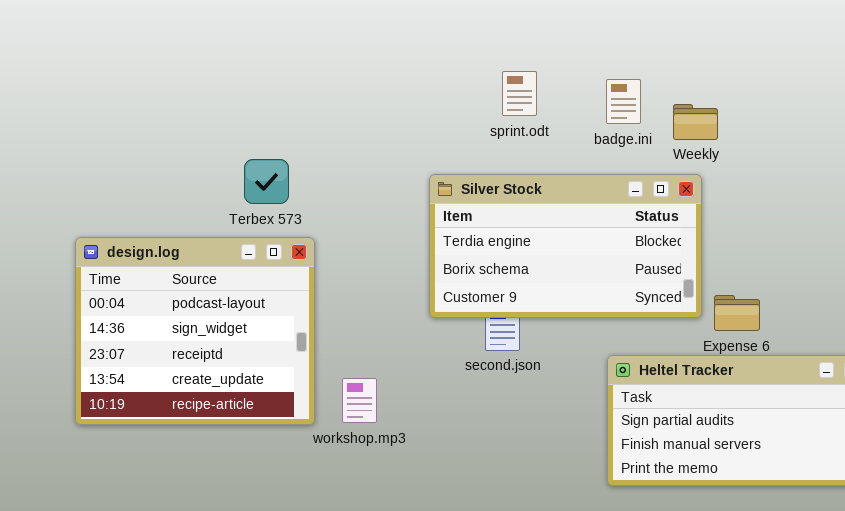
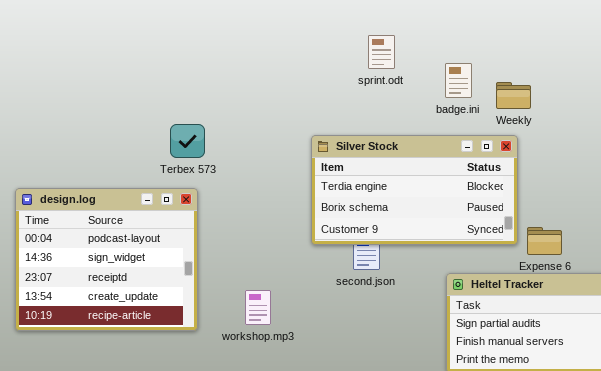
sprint.odt: [502,71,537,116] -> [368,35,395,69], moved
design.log: [75,237,315,425] -> [15,188,198,331], moved

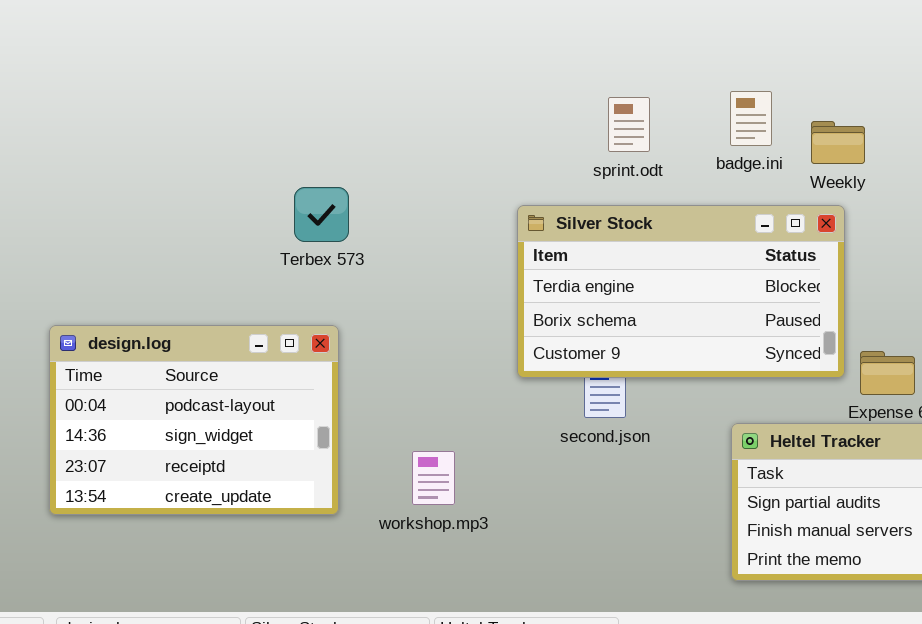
sprint.odt: [368,35,395,69] -> [608,97,650,152], moved
design.log: [15,188,198,331] -> [49,325,339,515], resized

